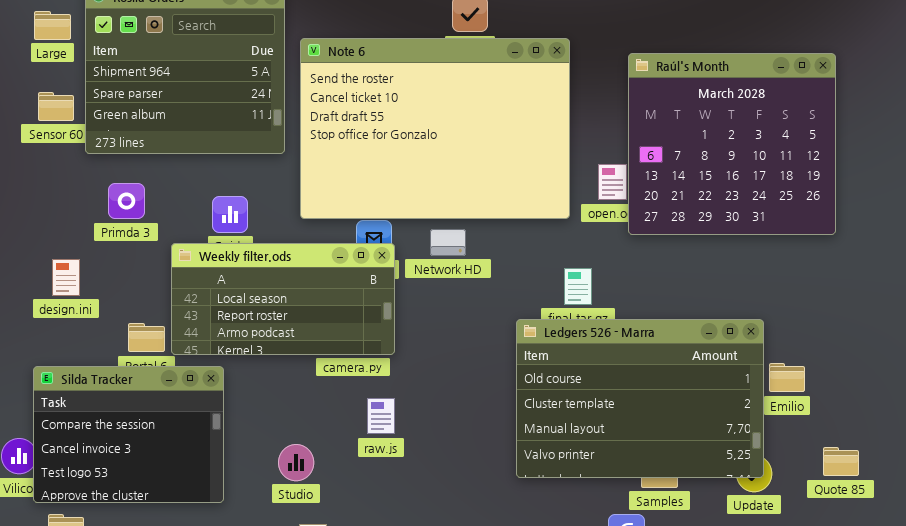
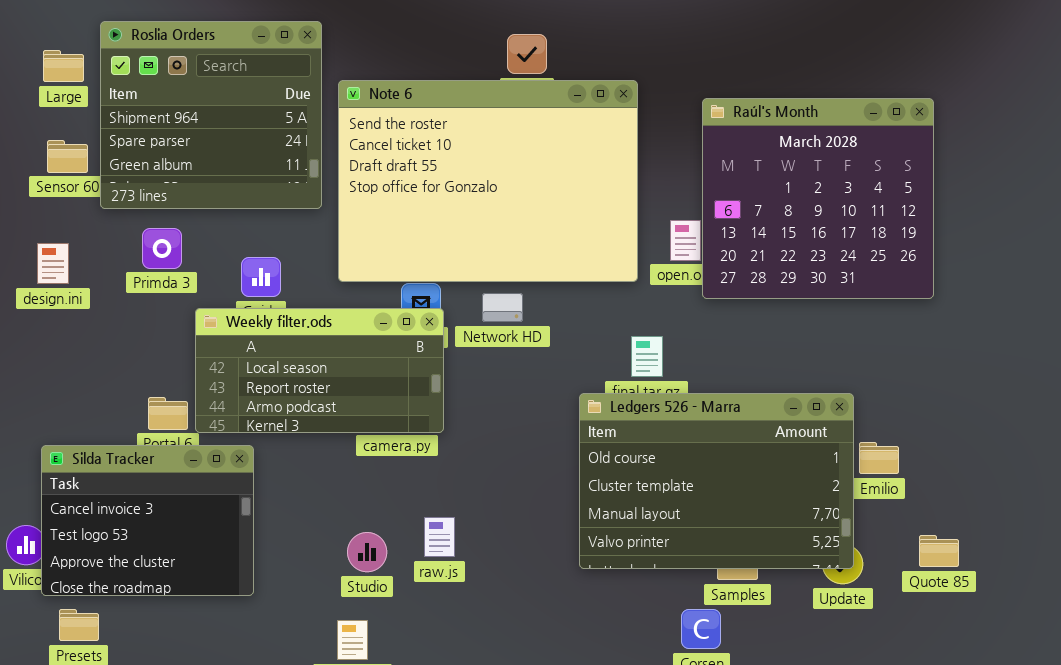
Primda 3: [108,183,145,219] -> [142,228,182,269], moved
design.ini: [52,259,80,296] -> [37,243,69,284], moved
Silda Tracker: [33,366,224,503] -> [41,445,254,596], scrolled down 1 row
raw.js: [367,398,395,434] -> [424,517,455,557], moved
Studio: [278,444,314,481] -> [347,532,387,572], moved

